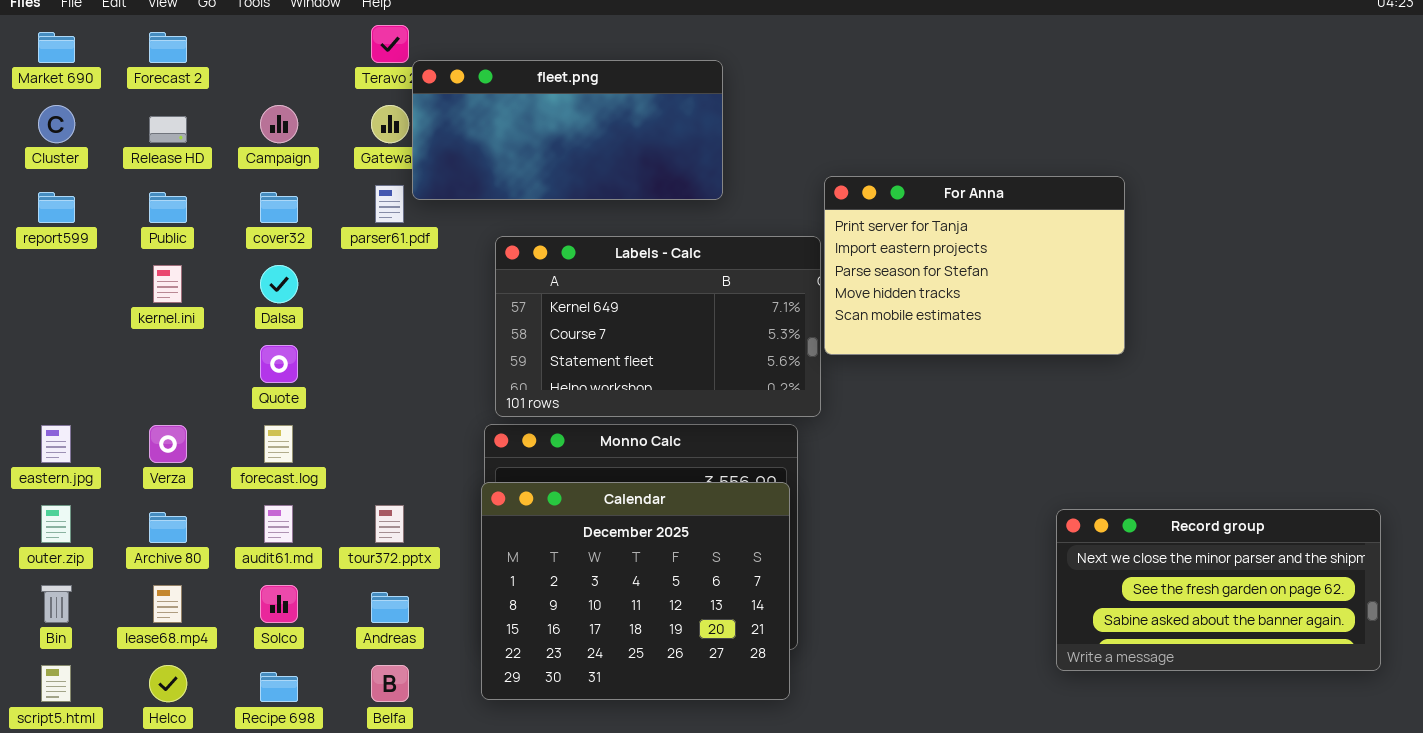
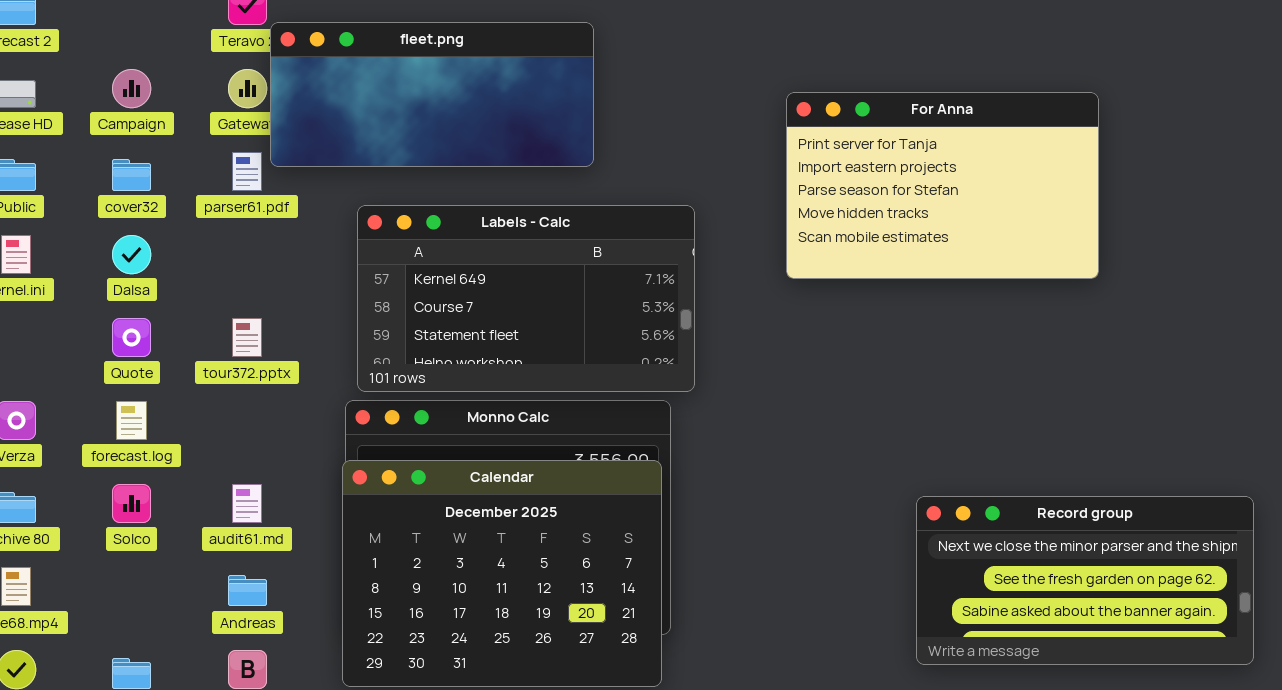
For Anna: [824,176,1125,355] -> [786,92,1099,279], moved
audit61.md: [264,505,293,543] -> [232,484,262,523], moved
tour372.pptx: [375,505,404,543] -> [232,318,262,357], moved
Record group: [1056,509,1381,671] -> [916,496,1254,665], moved
Solco: [260,585,298,623] -> [112,484,151,523], moved

